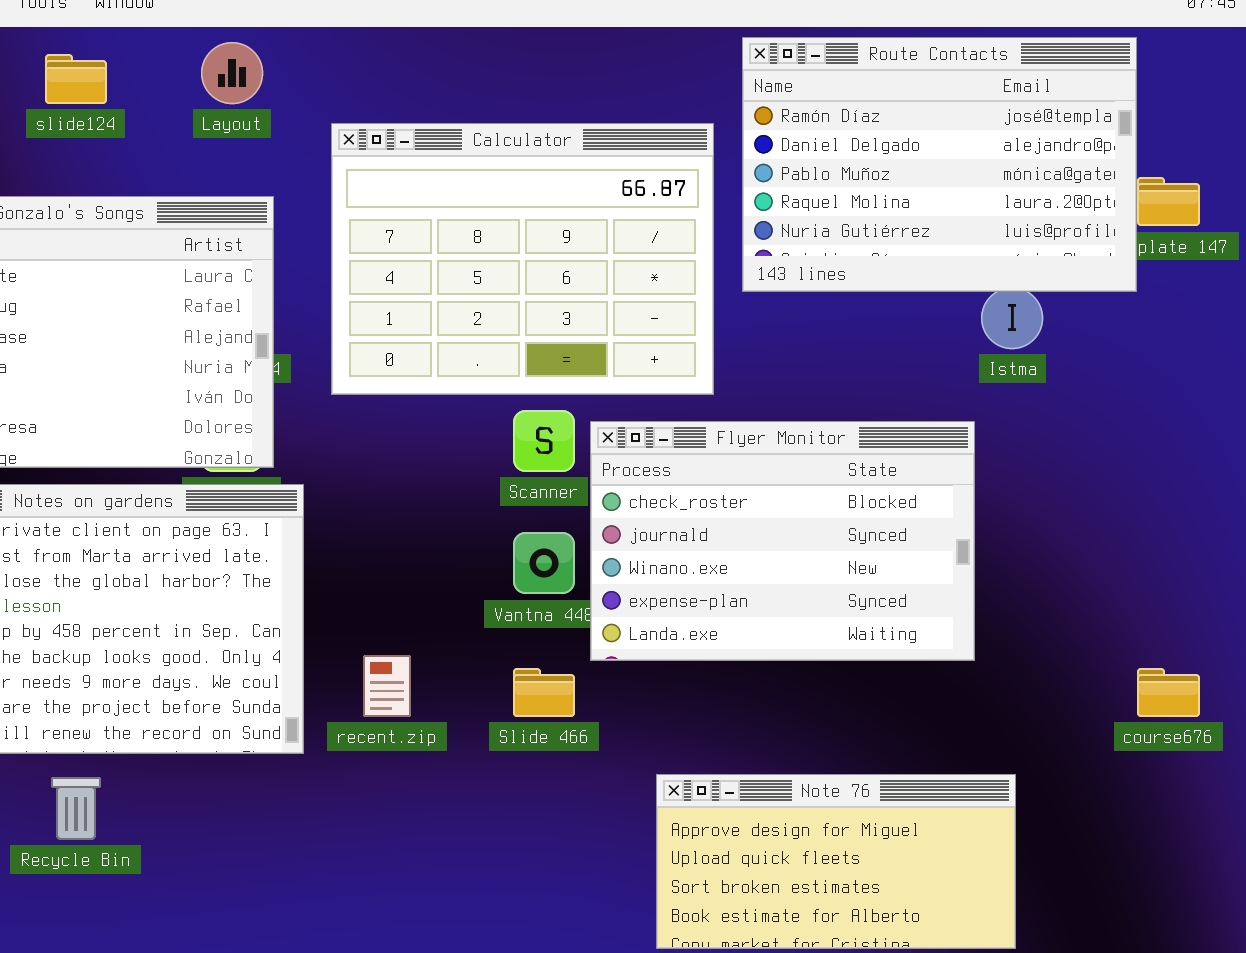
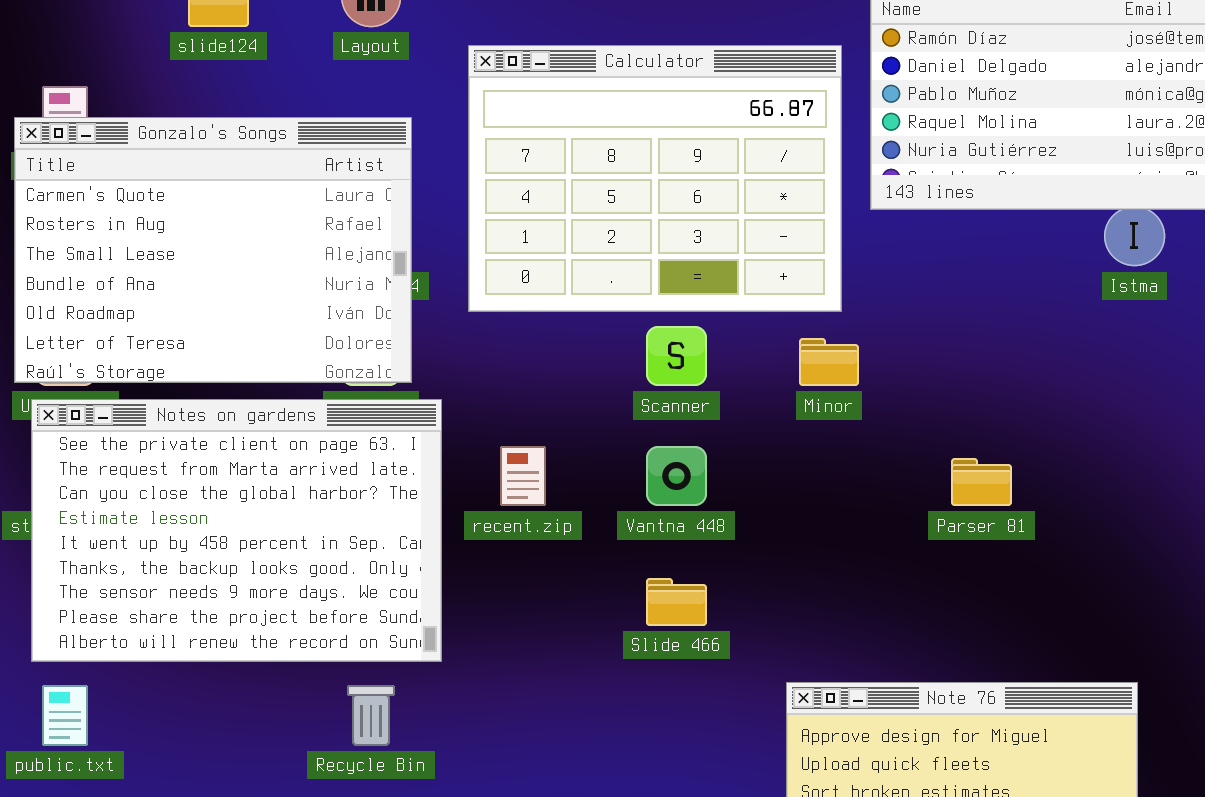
Flyer Monitor: [590,421,975,661] -> none, closed
recent.zip: [363,655,411,717] -> [500,446,546,506], moved
Recycle Bin: [51,777,101,840] -> [347,685,395,746], moved

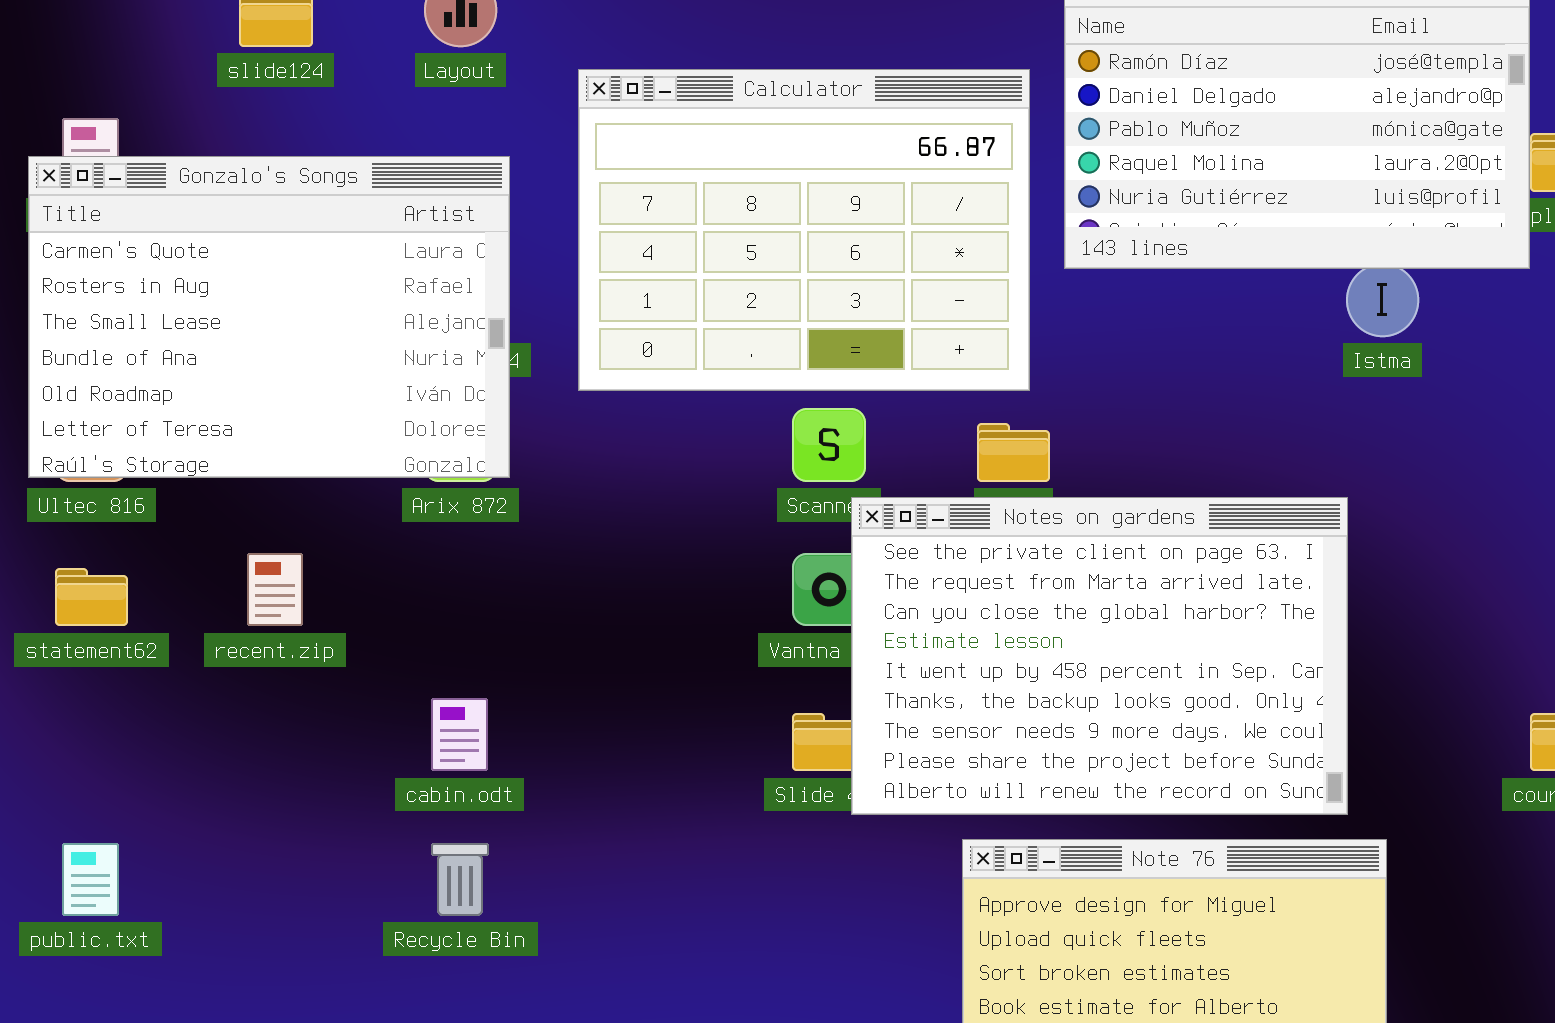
Notes on gardens: [31,399,442,662] -> [851,497,1348,815], moved
recent.zip: [500,446,546,506] -> [247,553,303,626], moved

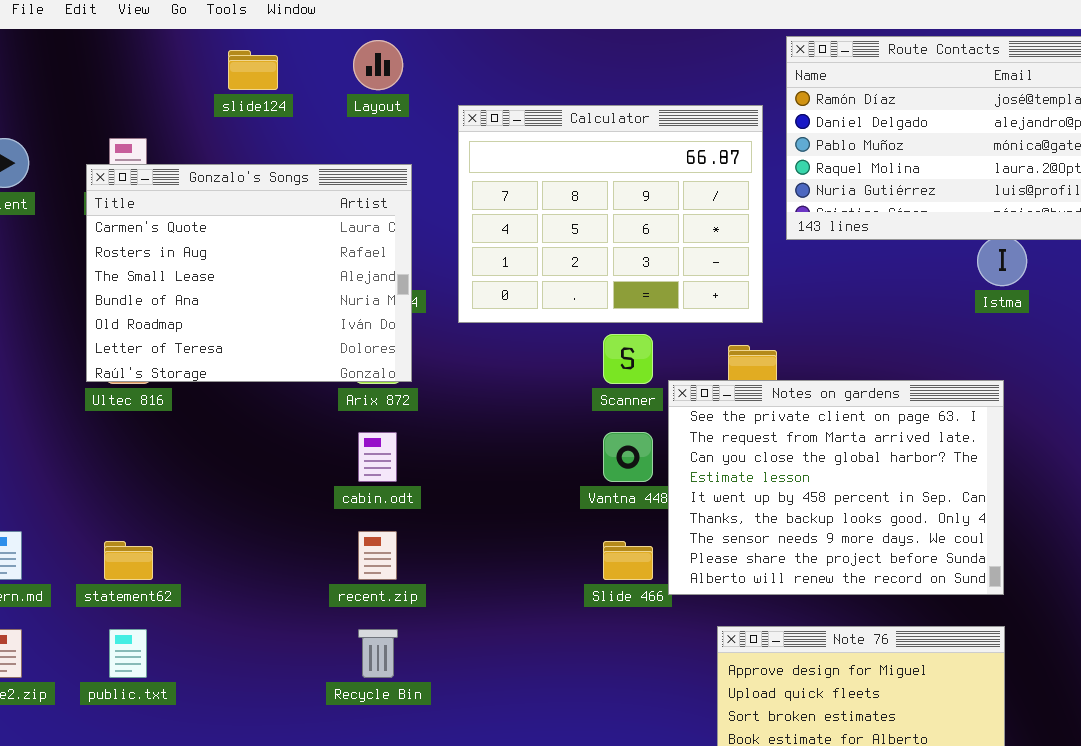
Notes on gardens: [851,497,1348,815] -> [668,380,1004,595], moved
recent.zip: [247,553,303,626] -> [358,531,397,580], moved
statement62: [55,568,128,626] -> [104,541,153,580], moved
cabin.odt: [431,698,488,771] -> [358,432,397,482], moved

